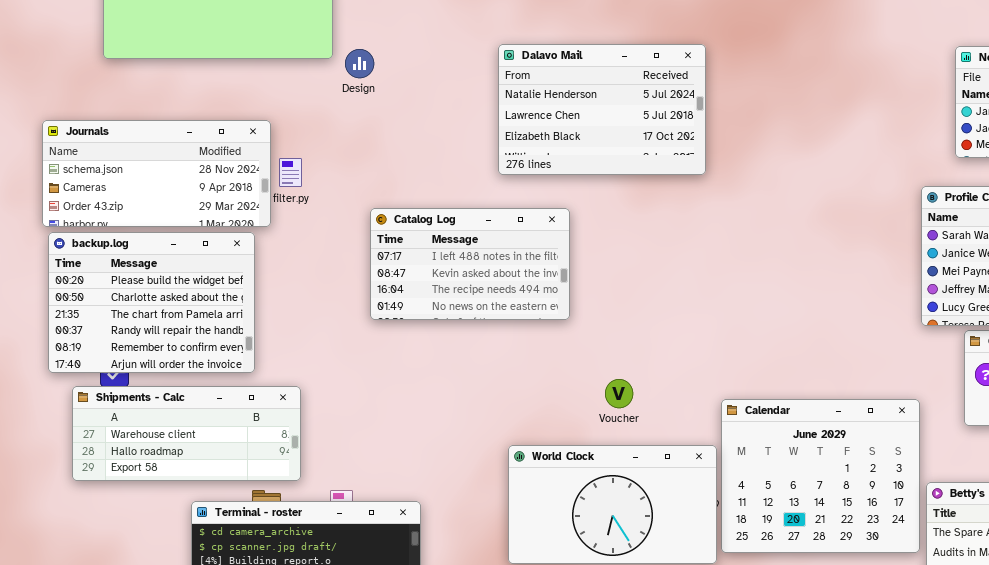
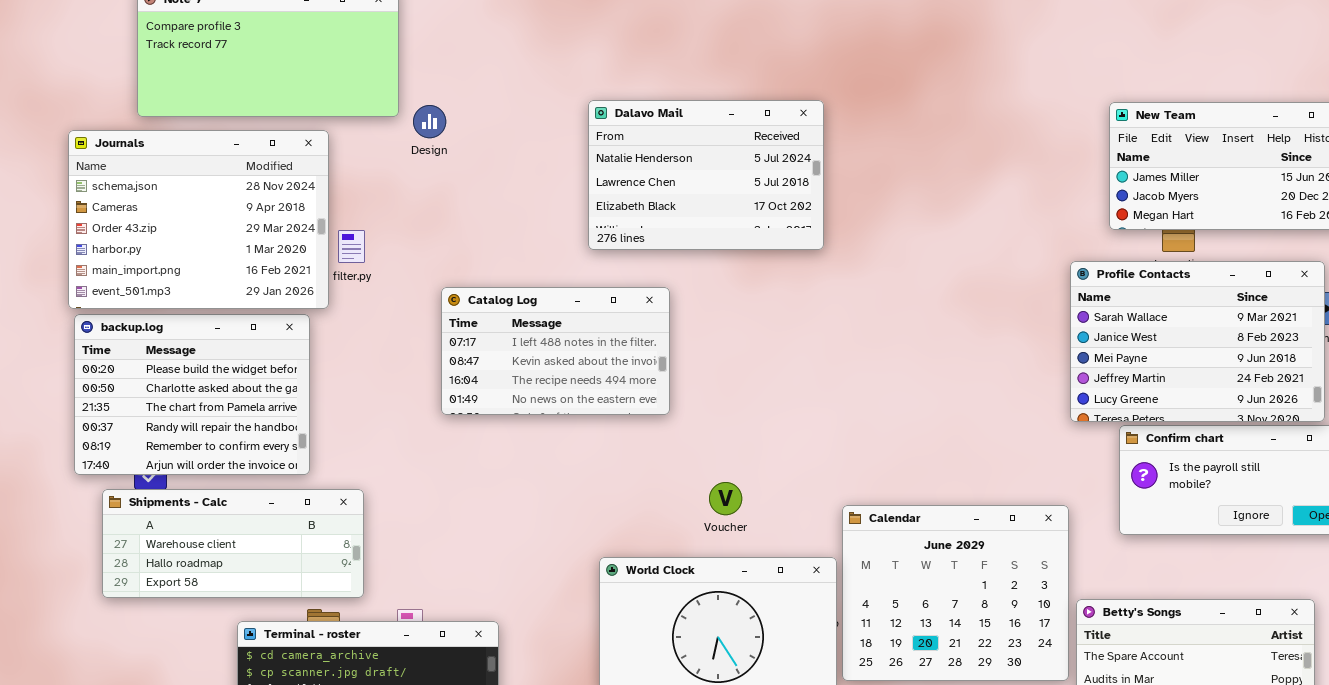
Journals: [42,120,271,227] -> [68,130,329,309], resized

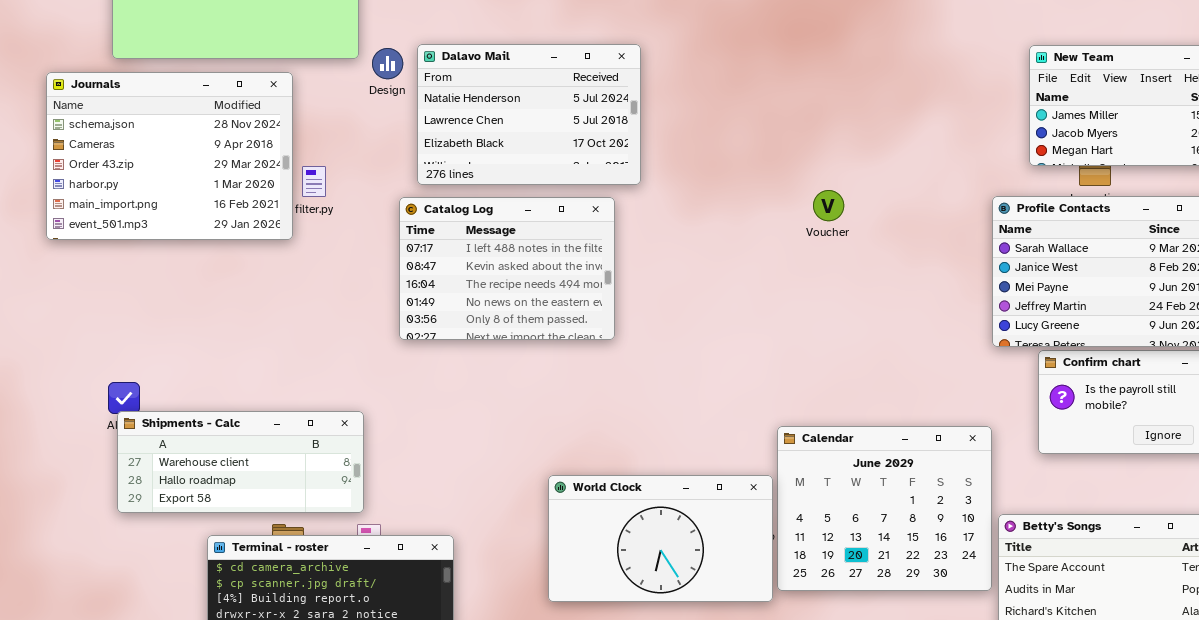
Dalavo Mail: [588,100,824,250] -> [417,44,641,185], moved
Catalog Log: [441,287,670,415] -> [399,197,615,340], resized
backup.log: [74,314,310,475] -> none, closed
Voucher: [709,482,742,515] -> [813,190,844,221], moved
Shipments - Calc: [102,489,364,598] -> [117,411,364,513], moved

